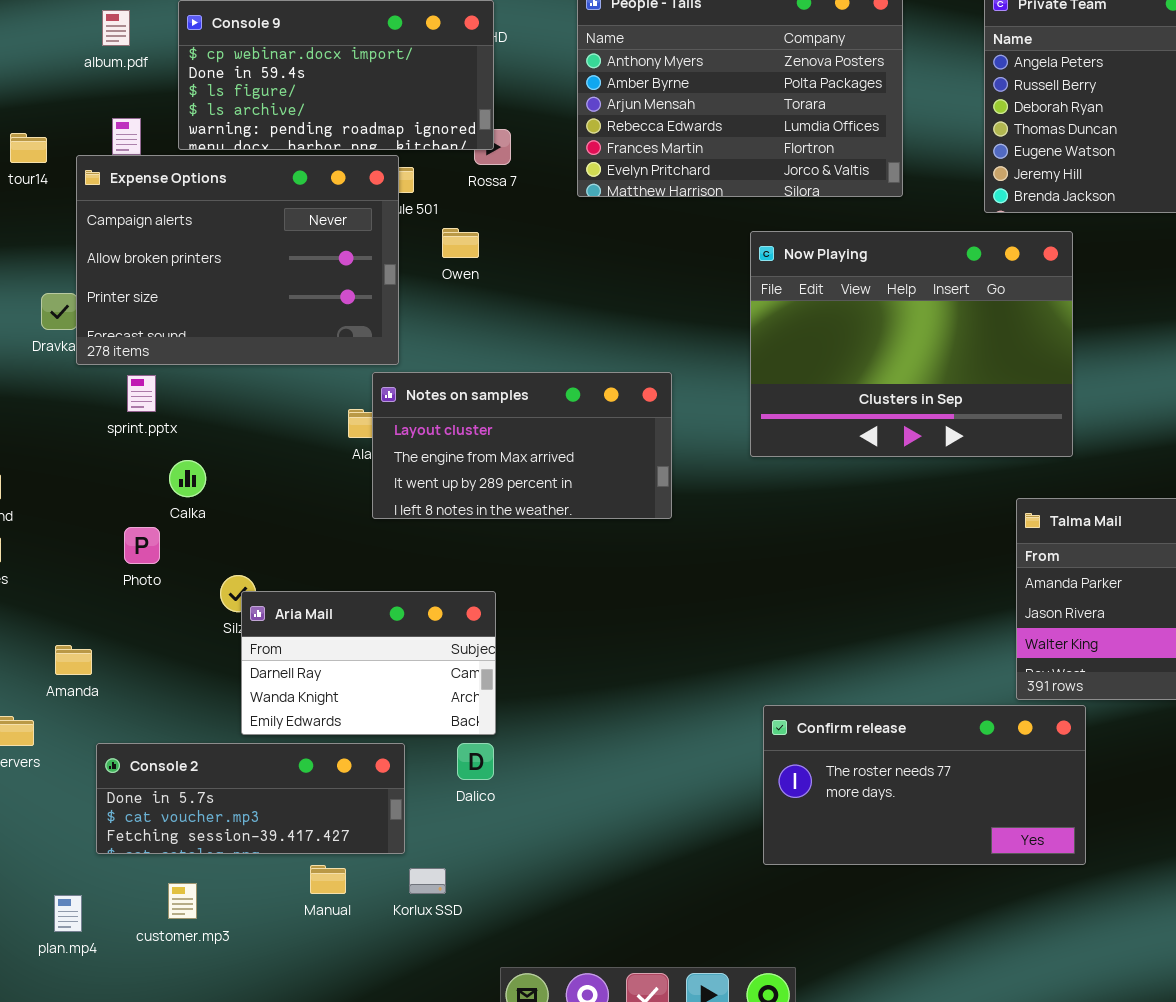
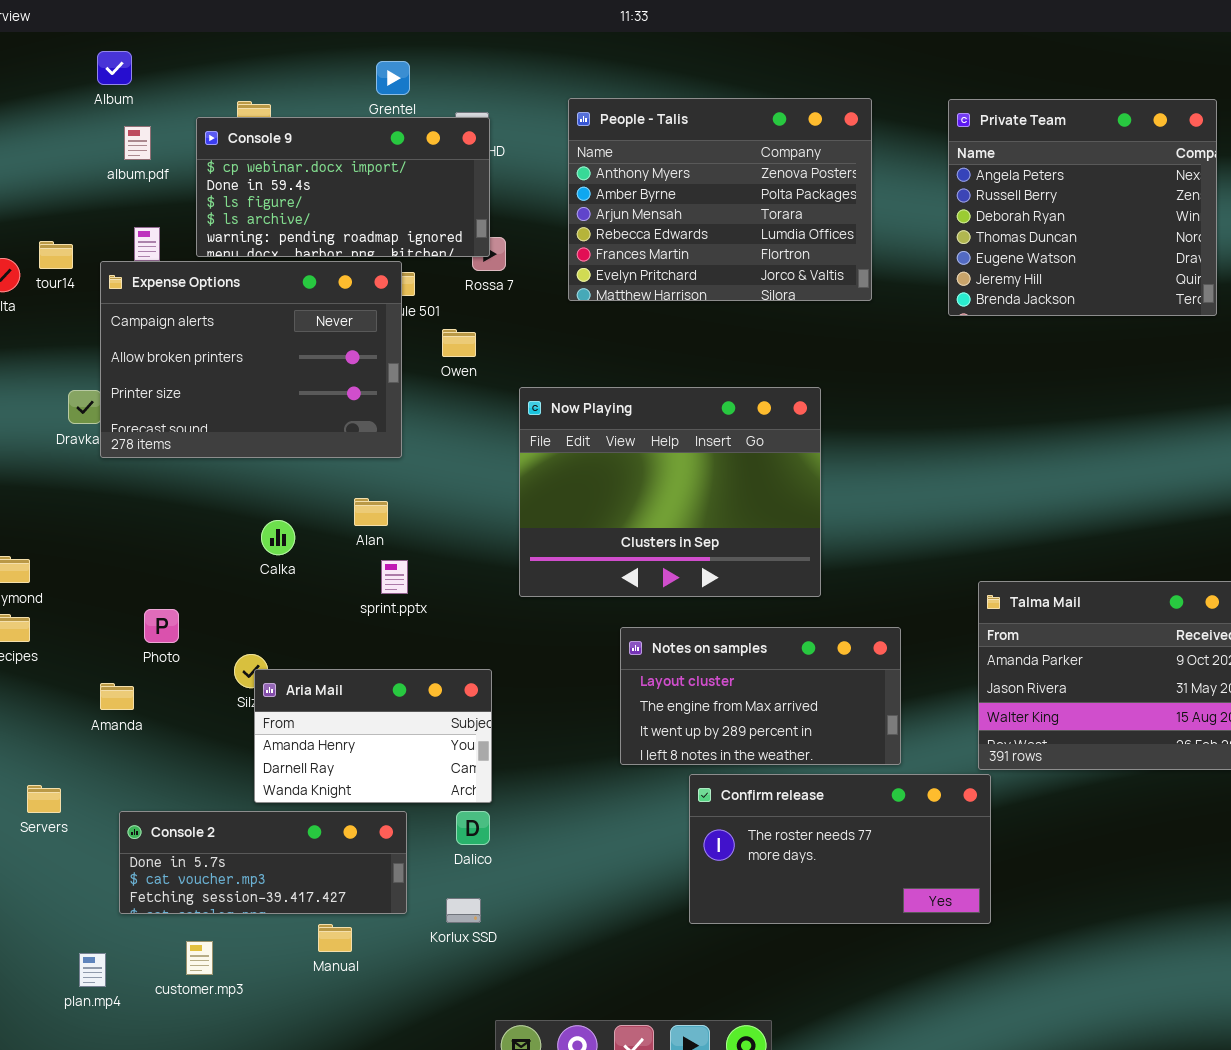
Now Playing: [750,231,1073,457] -> [519,387,821,597], moved
Notes on samples: [372,372,672,519] -> [620,627,901,765], moved
sprint.pptx: [127,375,156,412] -> [381,560,408,594], moved
Calka: [169,460,206,497] -> [261,520,295,555], moved
Aria Mail: [241,591,496,735] -> [254,669,492,803], scrolled up 1 row
Amanda: [55,645,92,675] -> [100,683,134,710], moved
Confirm release: [763,705,1086,865] -> [689,774,991,924], moved
Korlux SSD: [409,868,446,894] -> [446,898,481,923], moved

